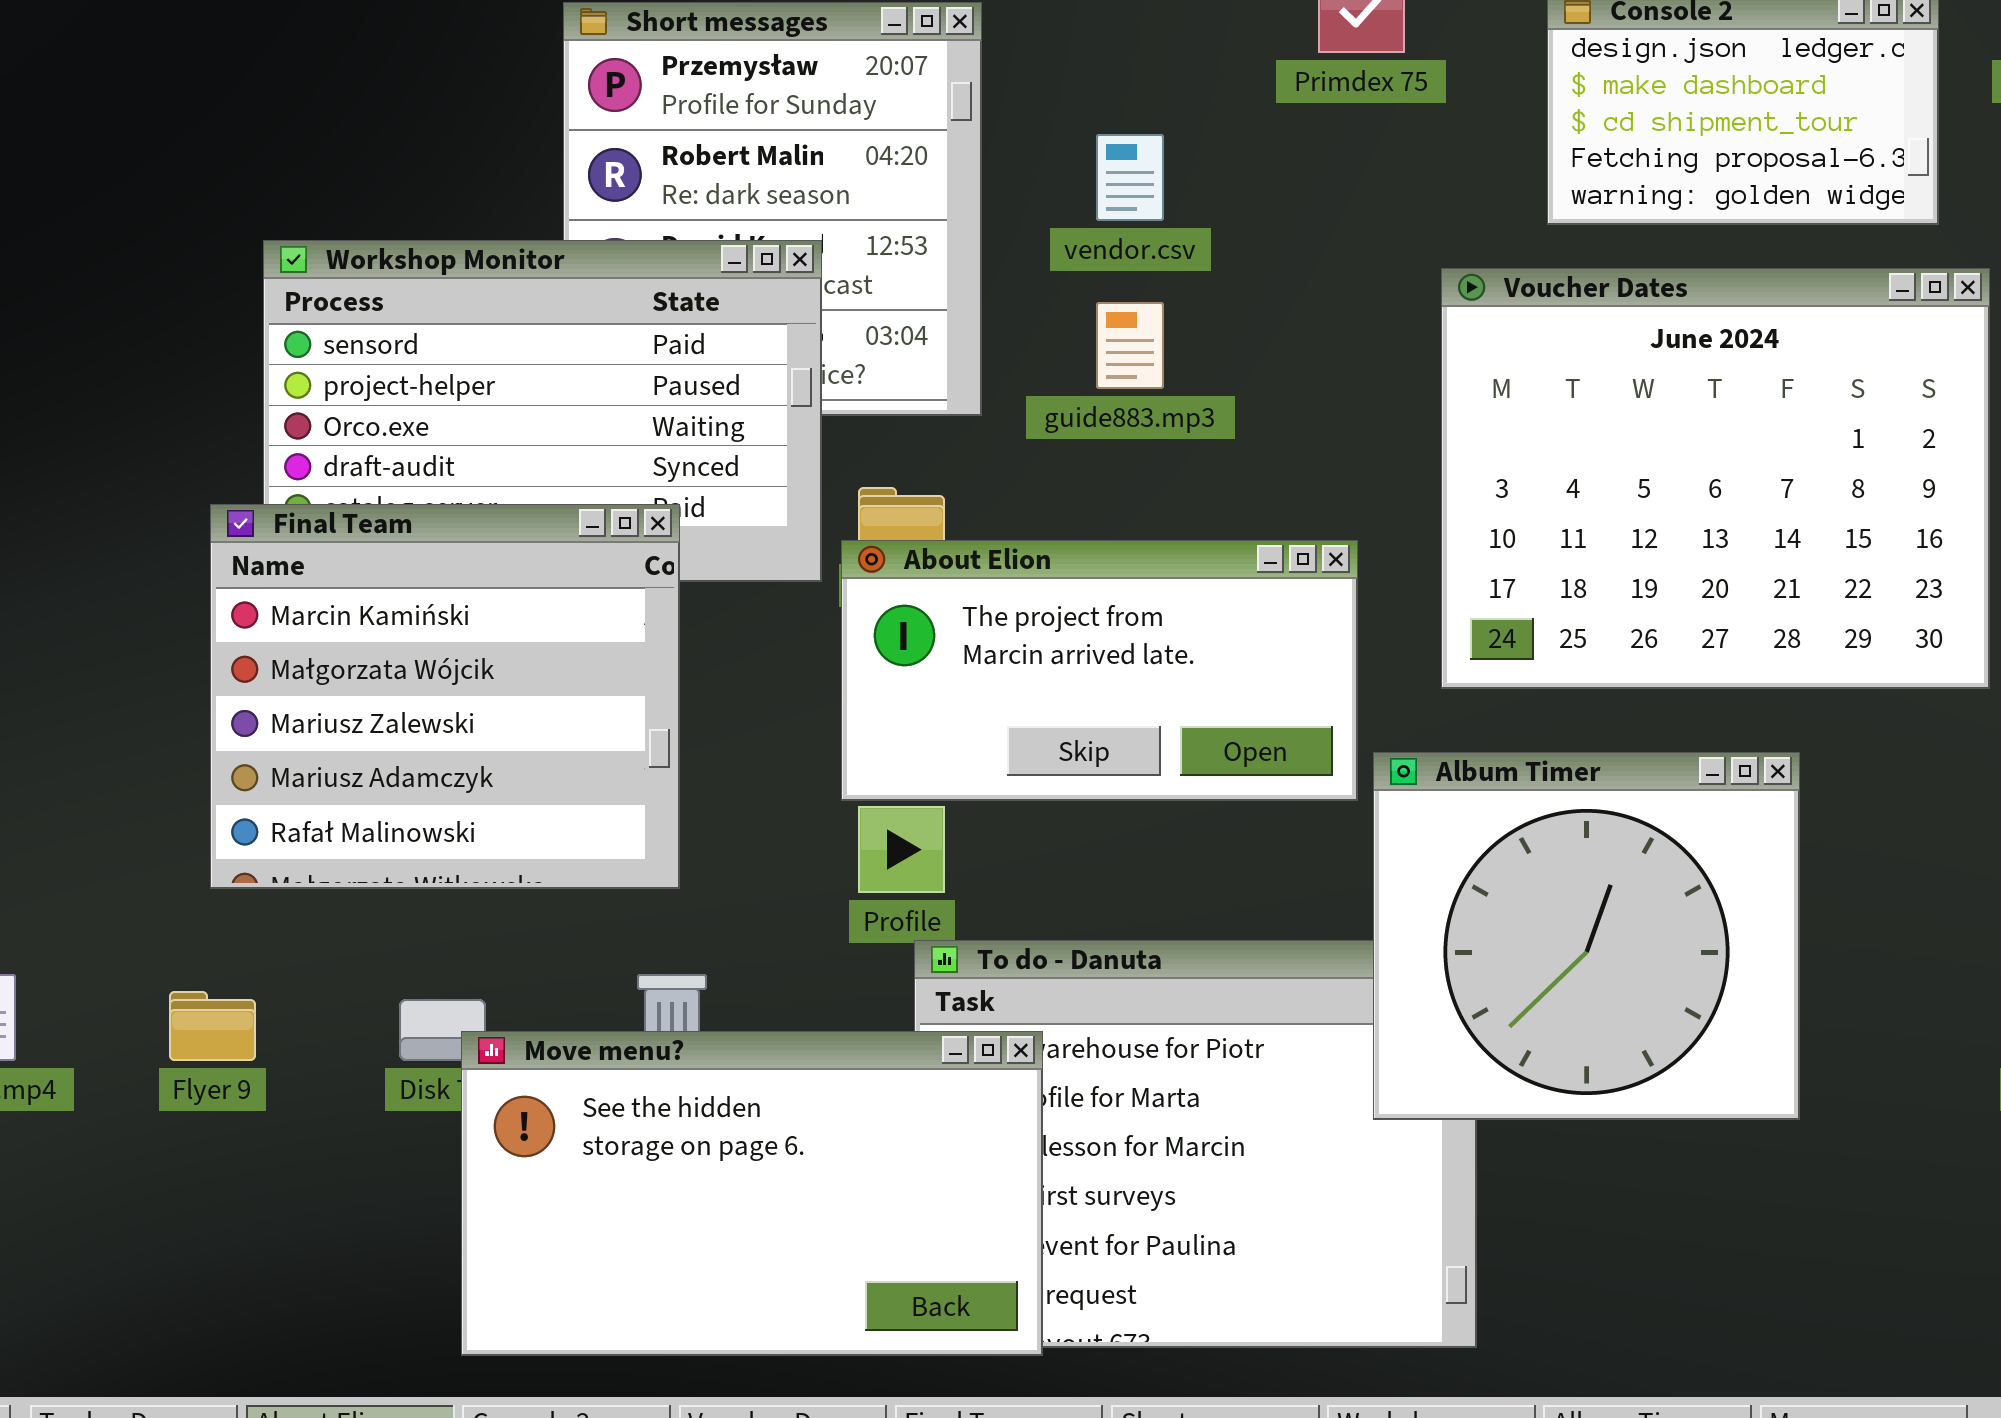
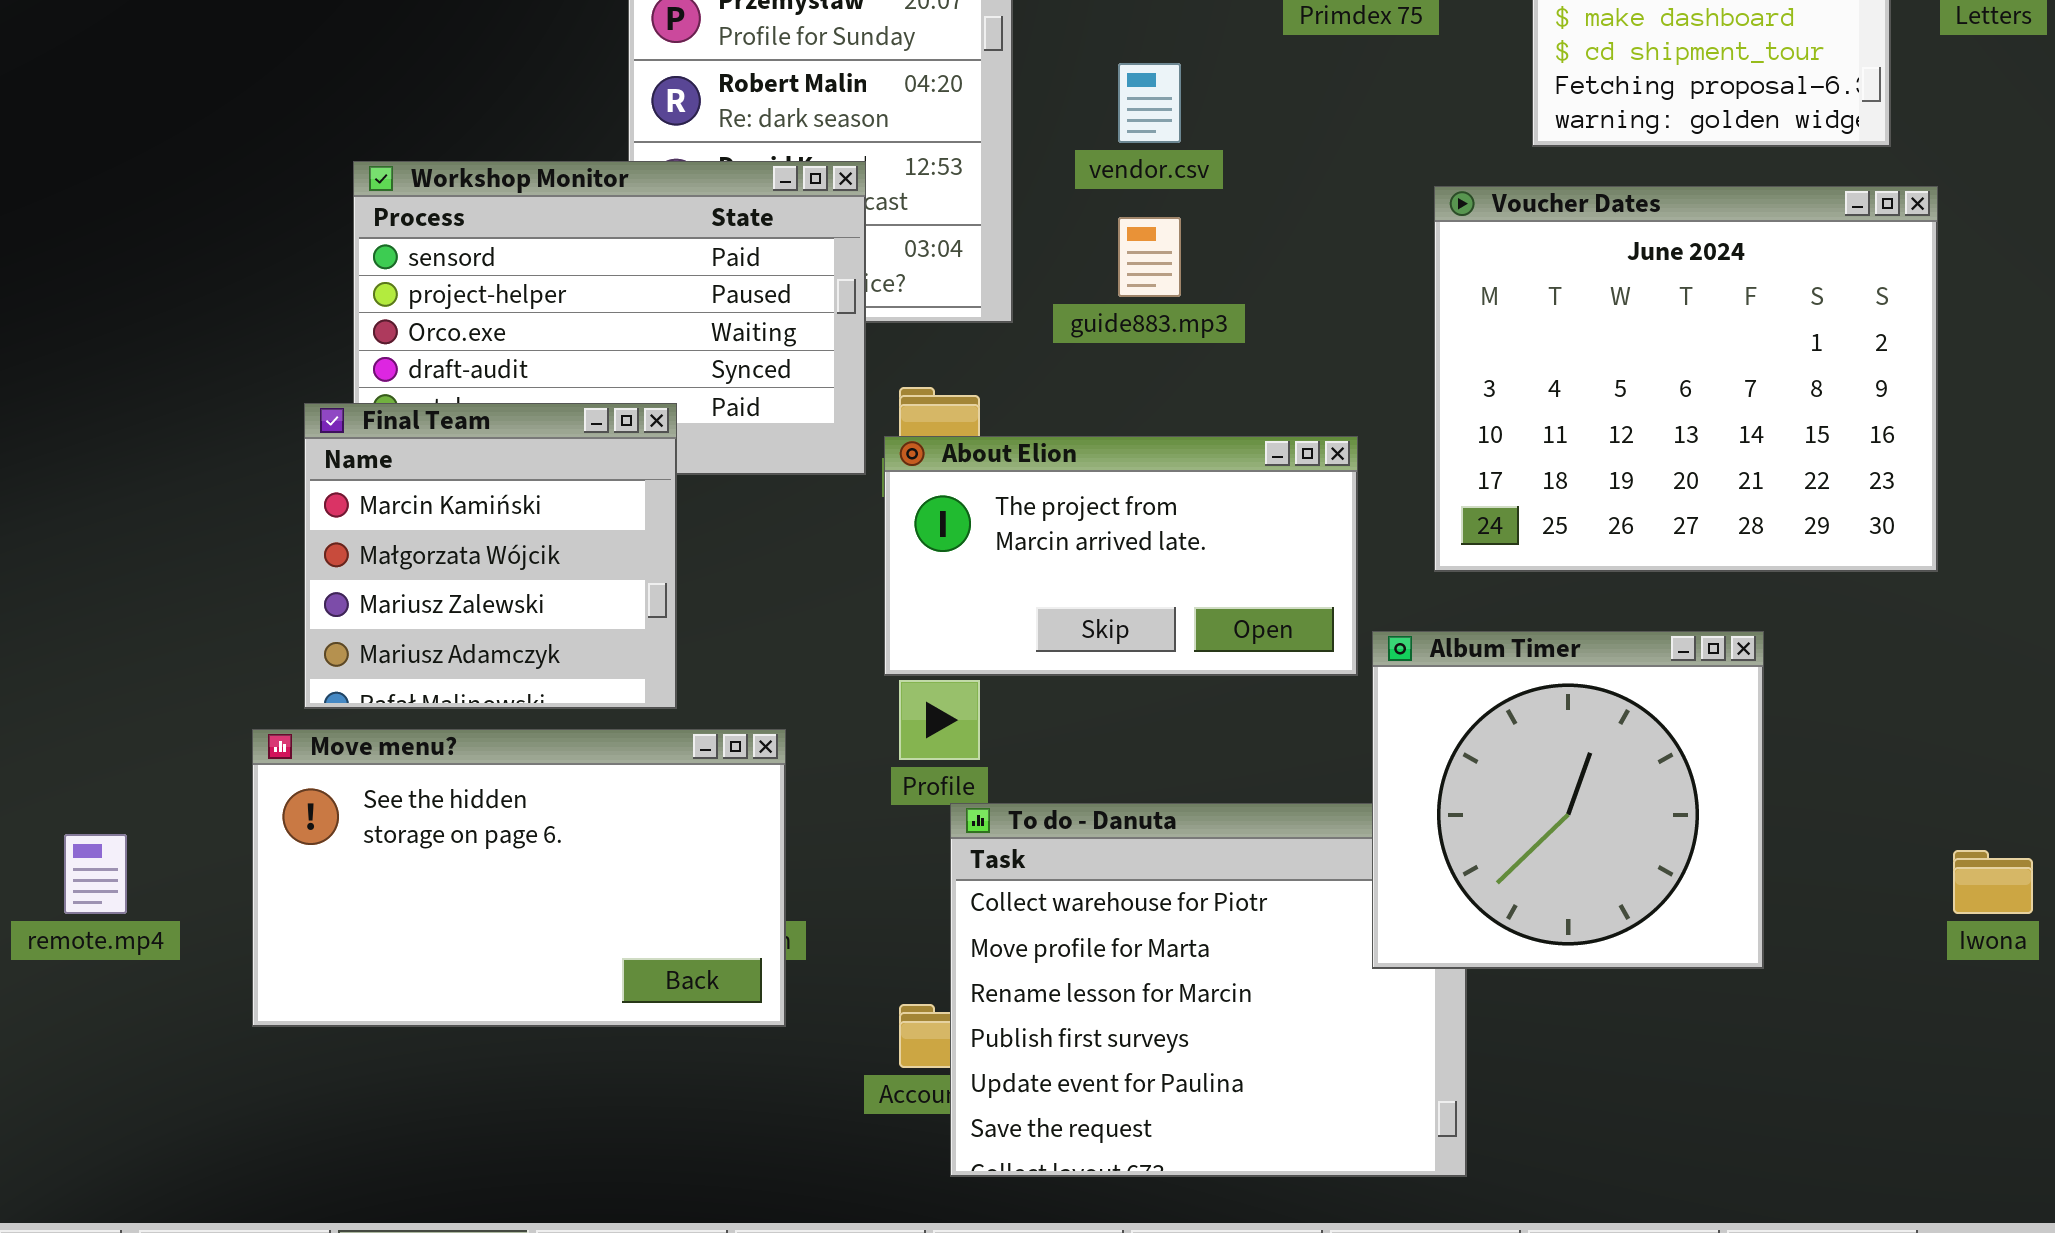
Final Team: [210,504,680,889] -> [304,403,677,709], resized
Move menu?: [461,1031,1043,1356] -> [252,729,786,1027], moved

